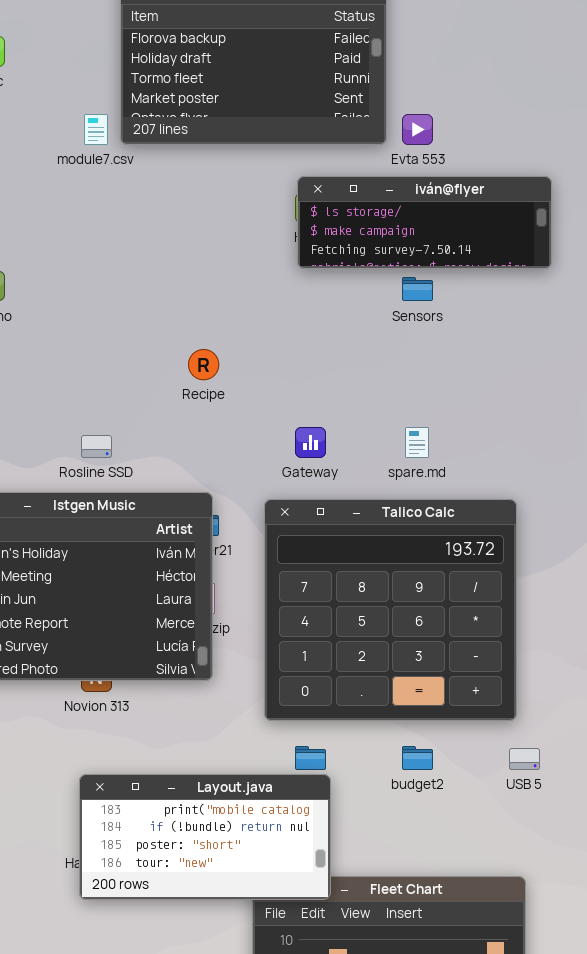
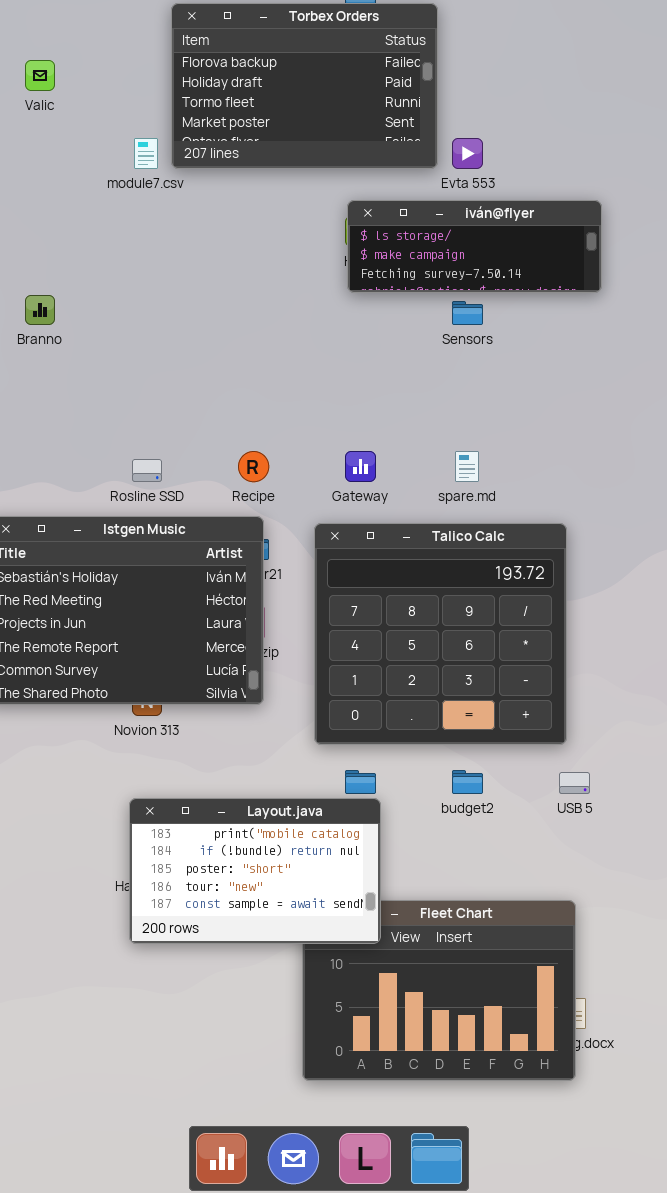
Recipe: [188,349,219,380] -> [238,451,269,482], moved
Layout.java: [79,774,331,900] -> [129,798,381,944], resized

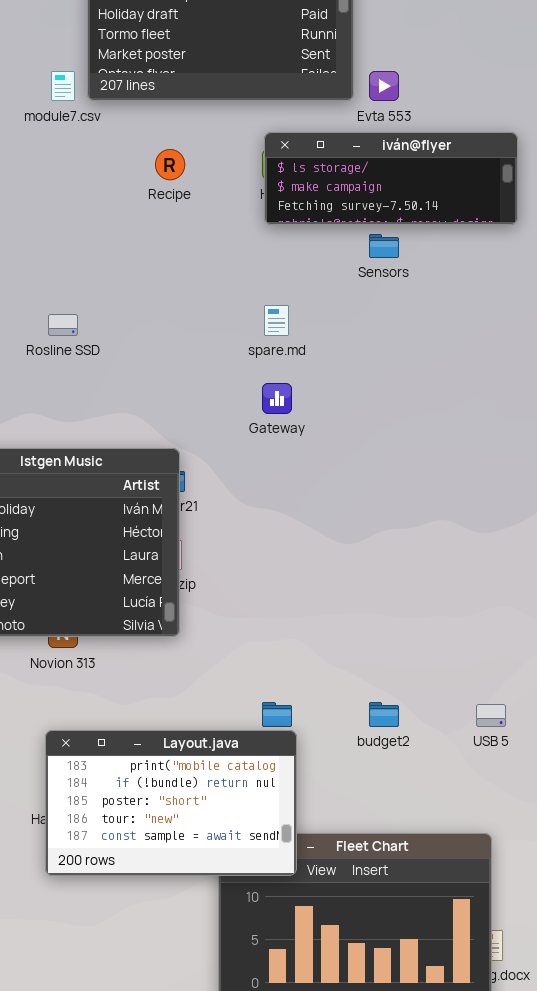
Recipe: [238,451,269,482] -> [155,149,185,180], moved
spare.md: [455,451,479,482] -> [264,305,289,336], moved
Rosline SSD: [132,459,162,482] -> [48,314,78,336], moved
Talico Calc: [314,523,567,745] -> none, closed

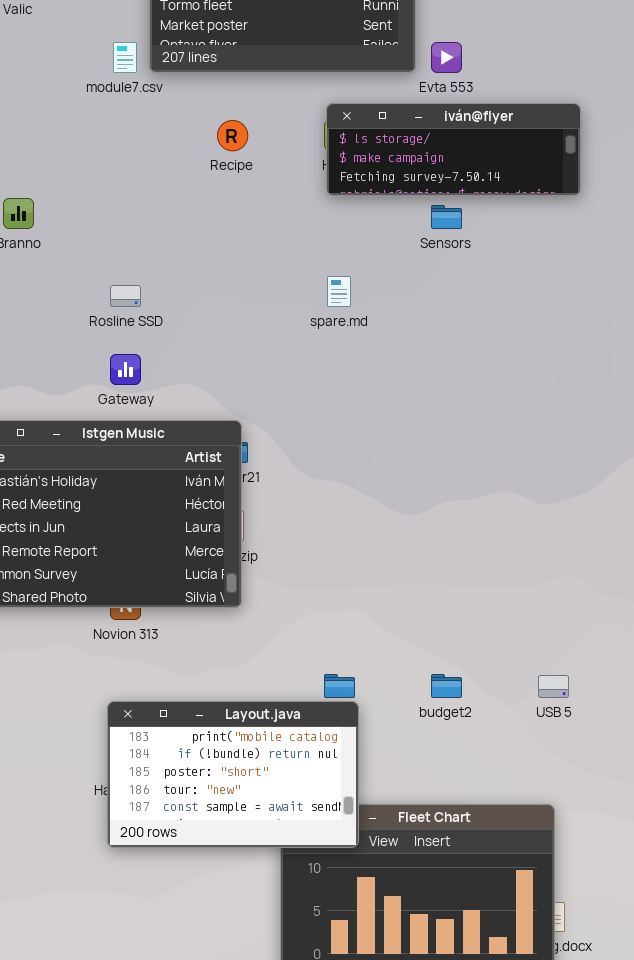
Gateway: [262,383,292,414] -> [110,354,141,385], moved

